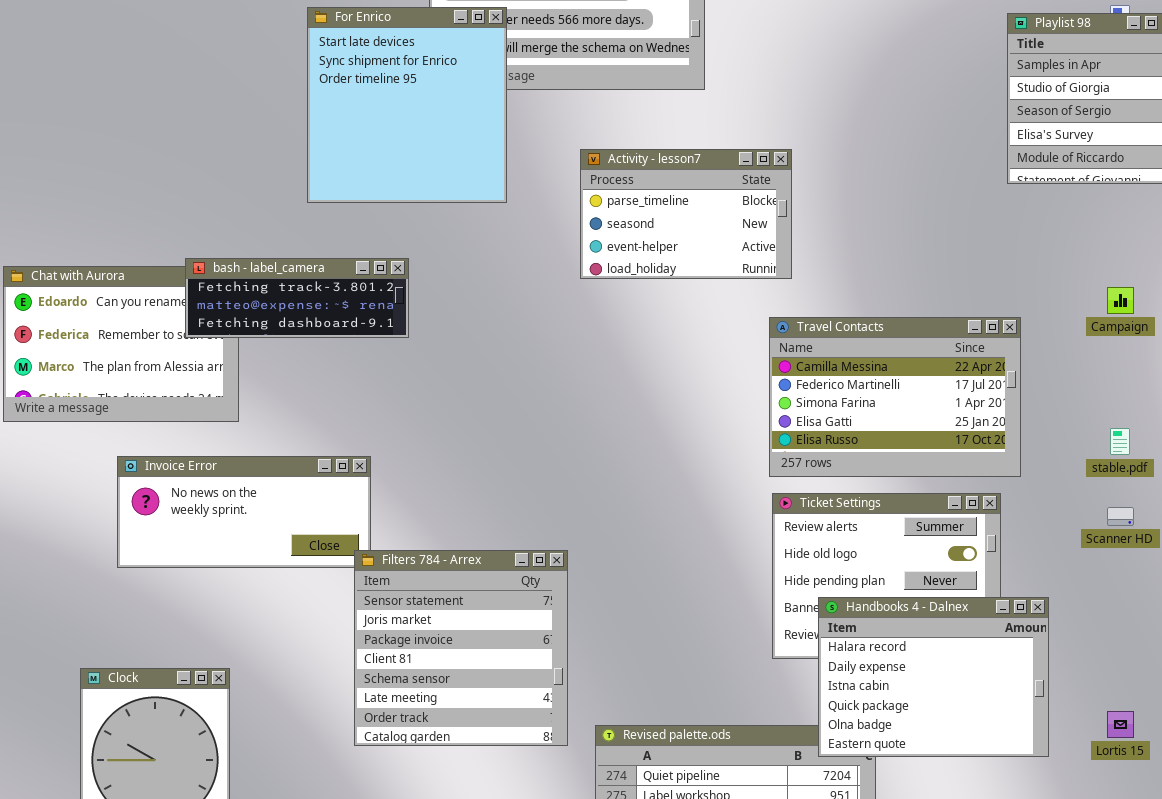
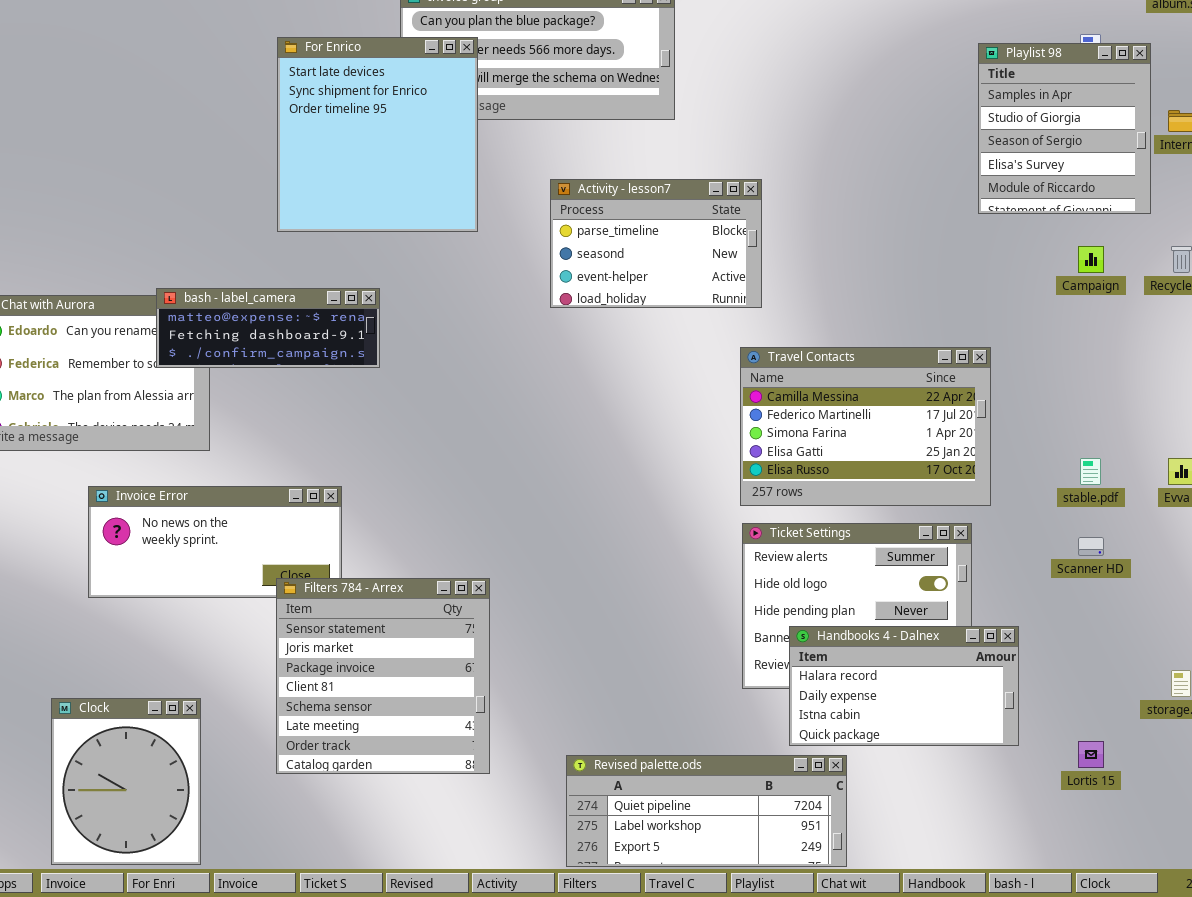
bash - label_camera: [185,258,409,338] -> [156,288,380,368], scrolled down 1 row
Campaign: [1107,287,1134,314] -> [1078,246,1104,273], moved
Filters 784 - Arrex: [354,550,568,746] -> [276,578,490,774], moved
Handbooks 4 - Dalnex: [818,597,1049,757] -> [789,626,1019,746], resized

